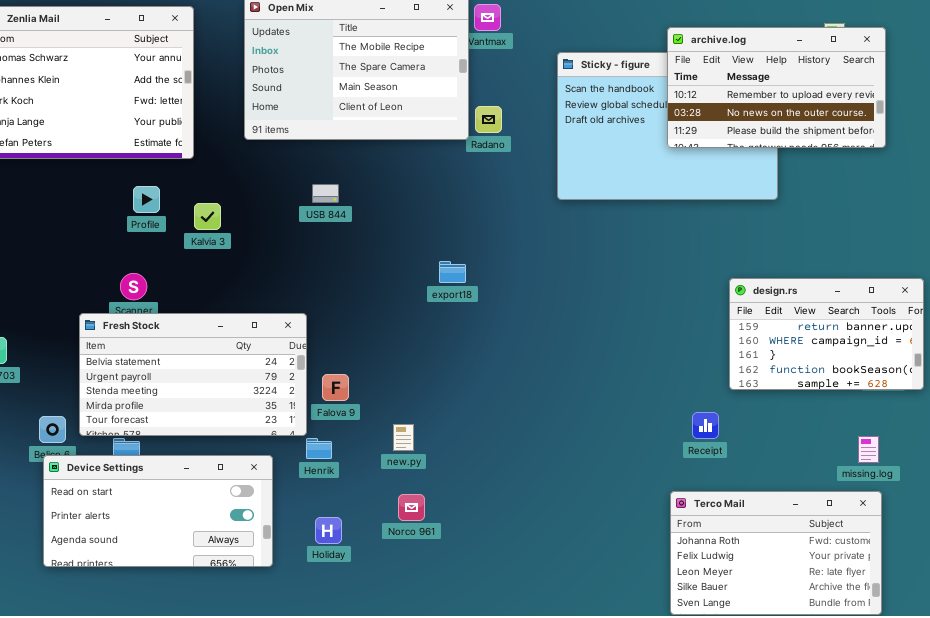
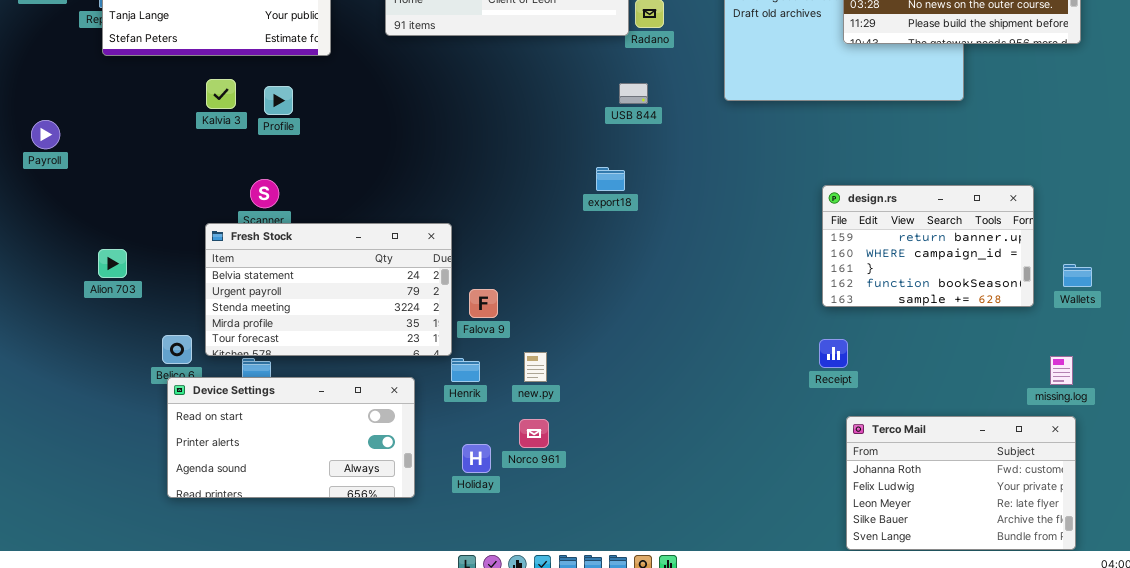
USB 844: [312,184,339,203] -> [619,83,648,104], moved
Kalvia 3: [194,203,221,230] -> [206,79,236,109], moved
design.rs: [729,278,924,390] -> [822,185,1034,307], moved
Receipt: [692,412,719,439] -> [819,339,848,368], moved
new.py: [393,424,414,451] -> [524,352,547,382], moved
Norco 961: [398,494,425,521] -> [519,419,549,448], moved

